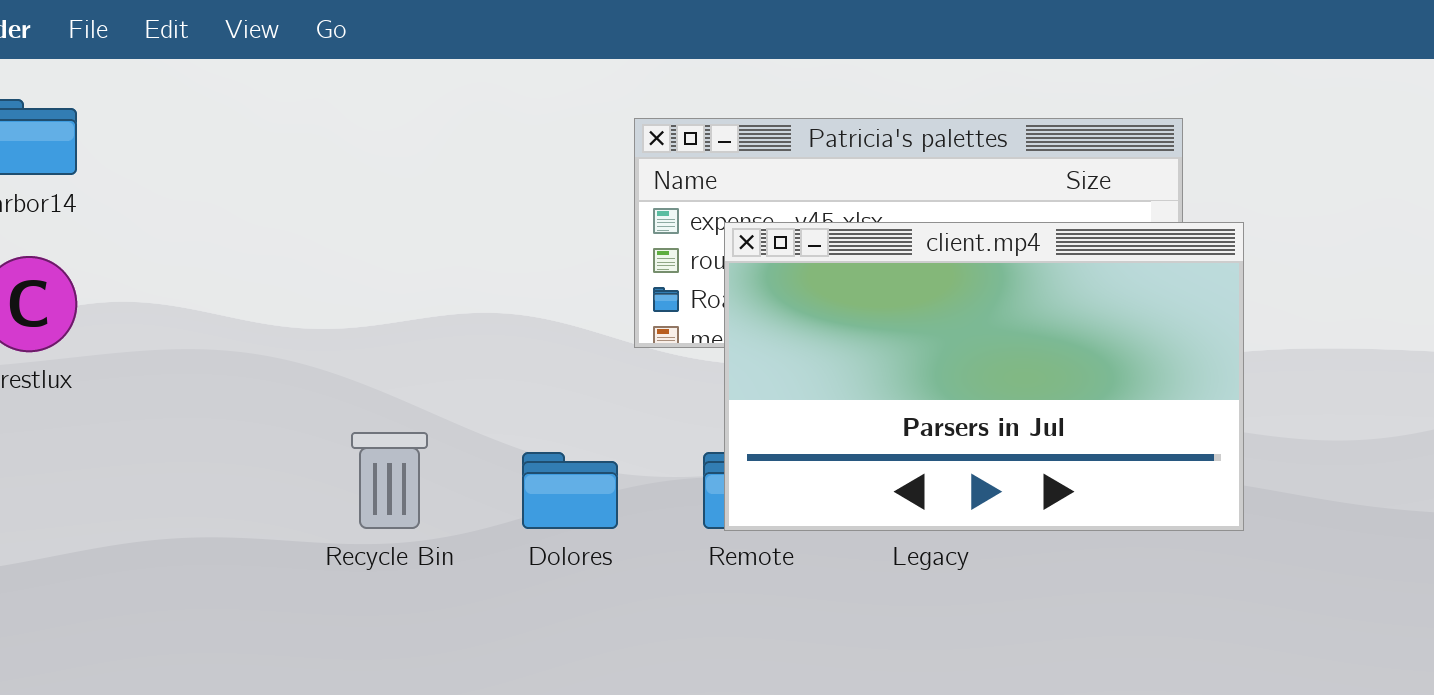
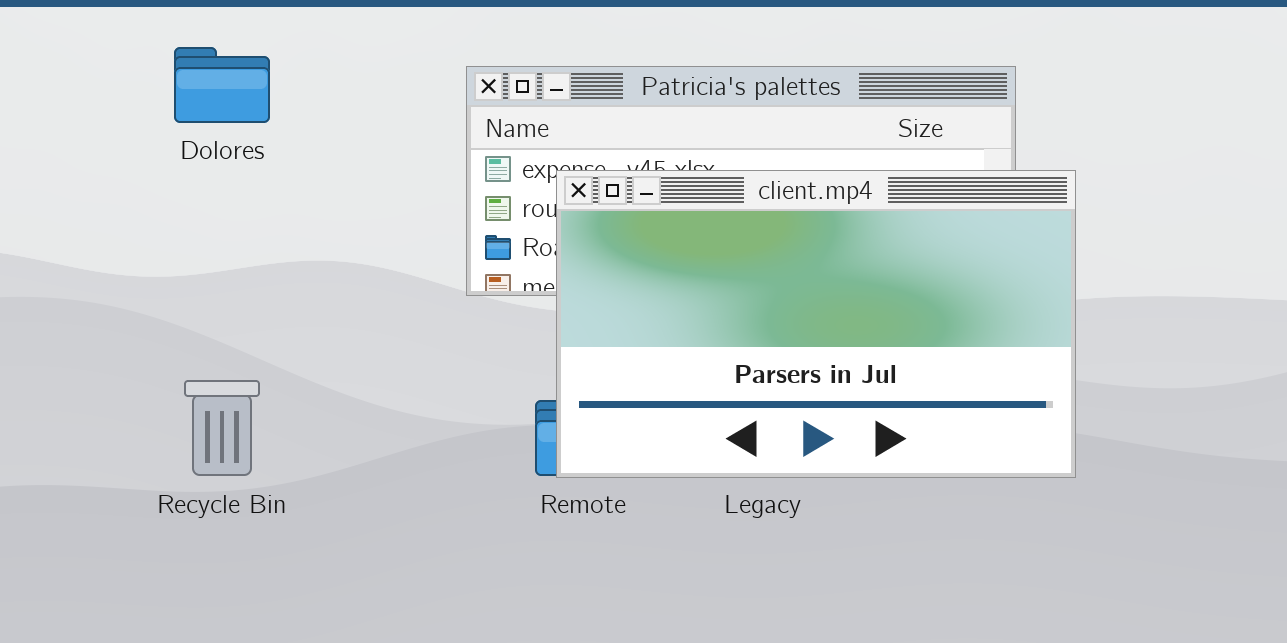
Dolores: [522,452,618,529] -> [174,47,270,123], moved

